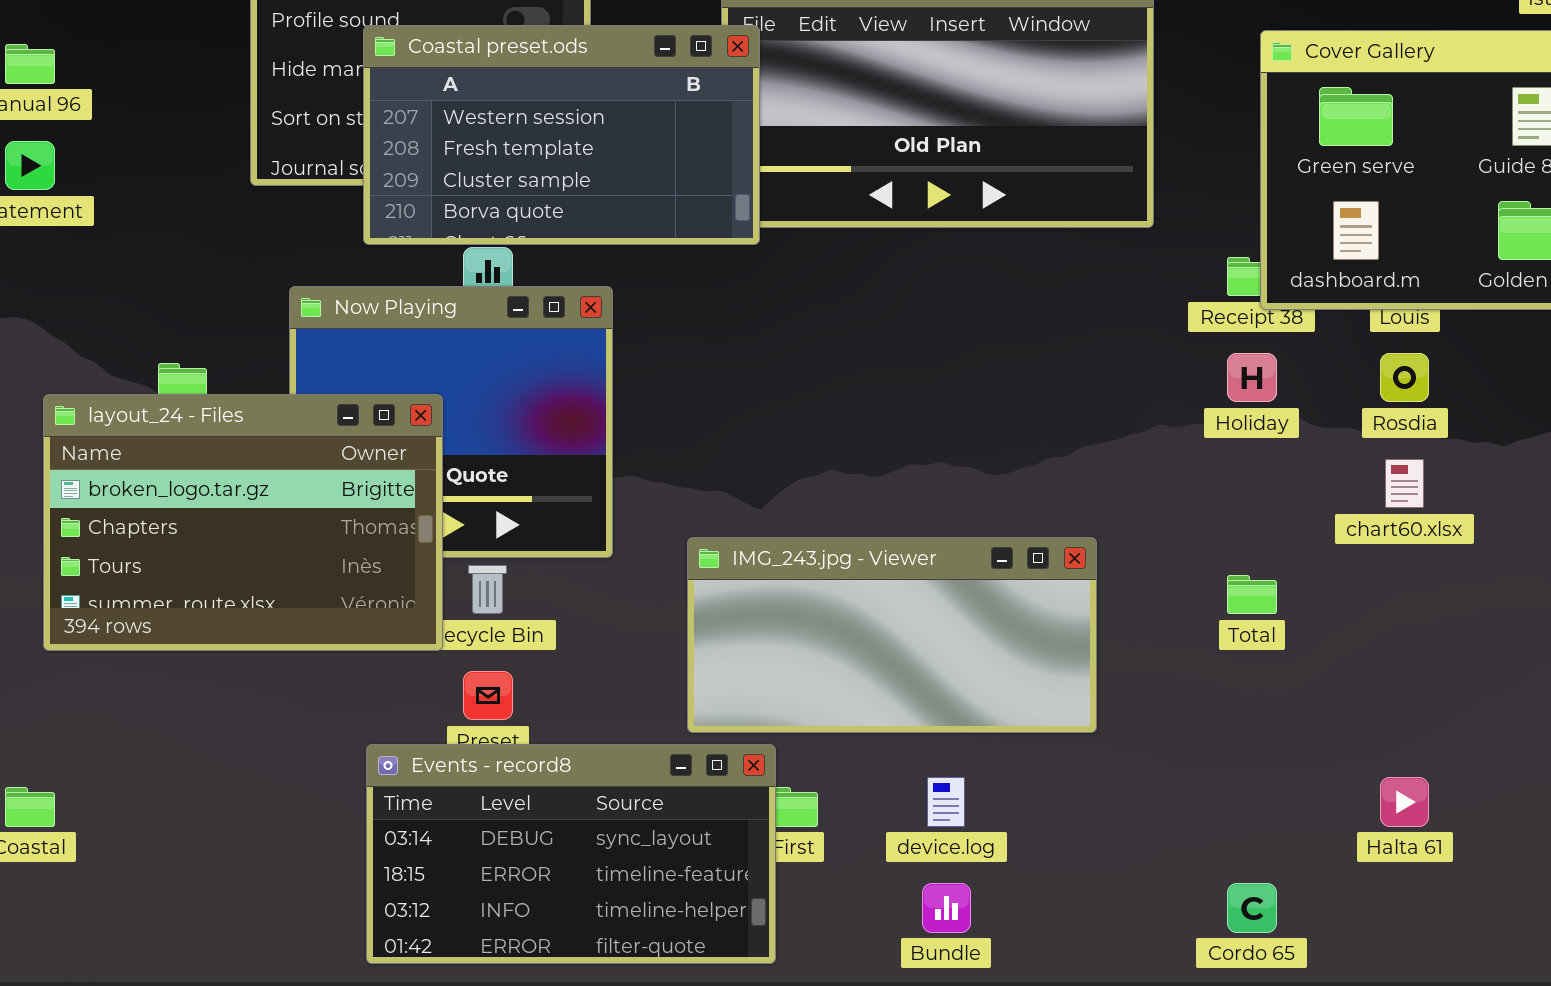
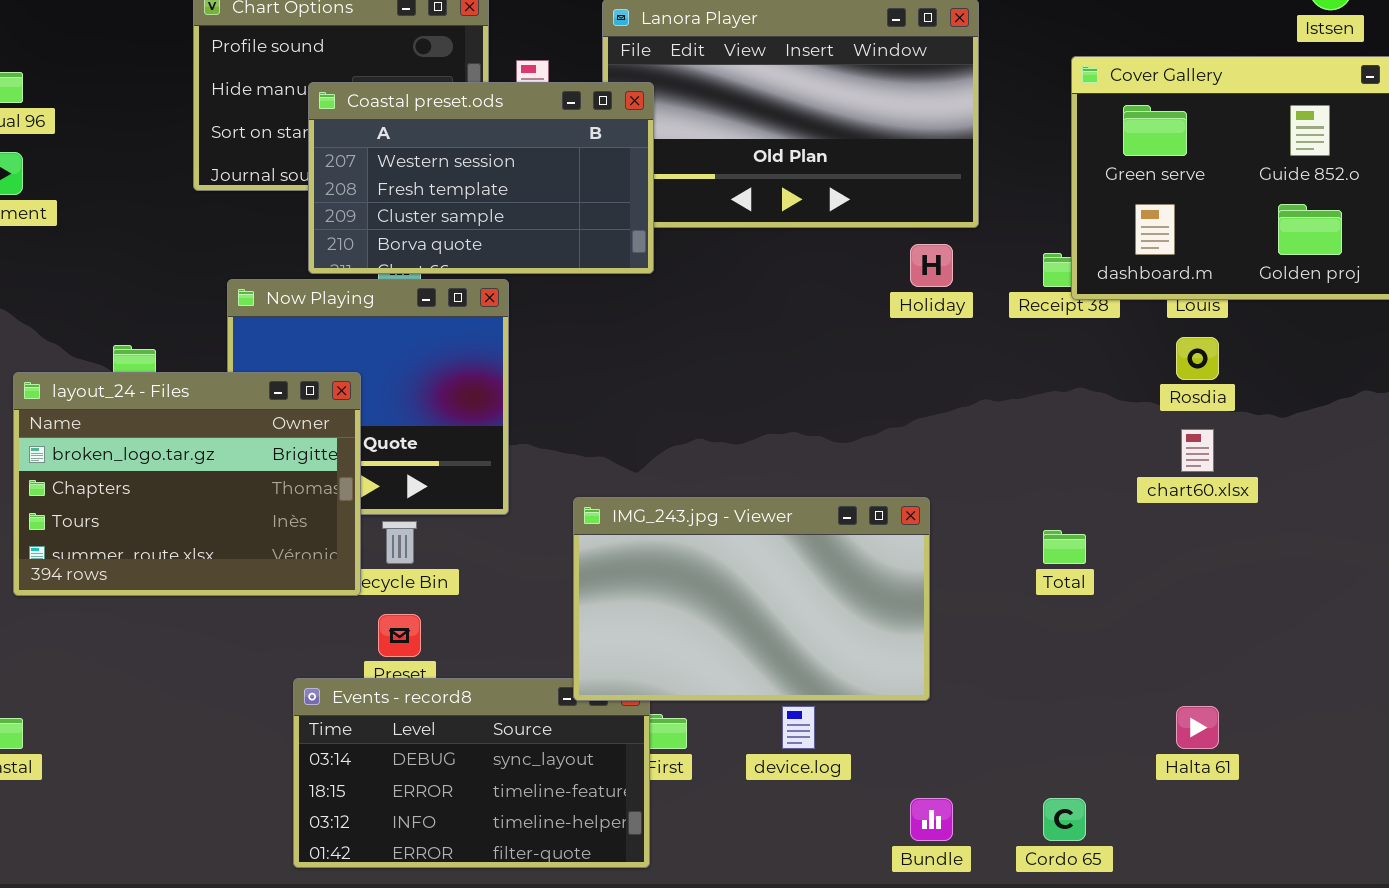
Coastal preset.ods: [363,25,760,245] -> [308,82,654,274], moved
Holiday: [1227,353,1277,402] -> [910,244,953,287], moved
IMG_243.jpg - Viewer: [687,537,1097,733] -> [573,497,930,701], resized
Bundle: [922,883,971,933] -> [910,798,953,841], moved

